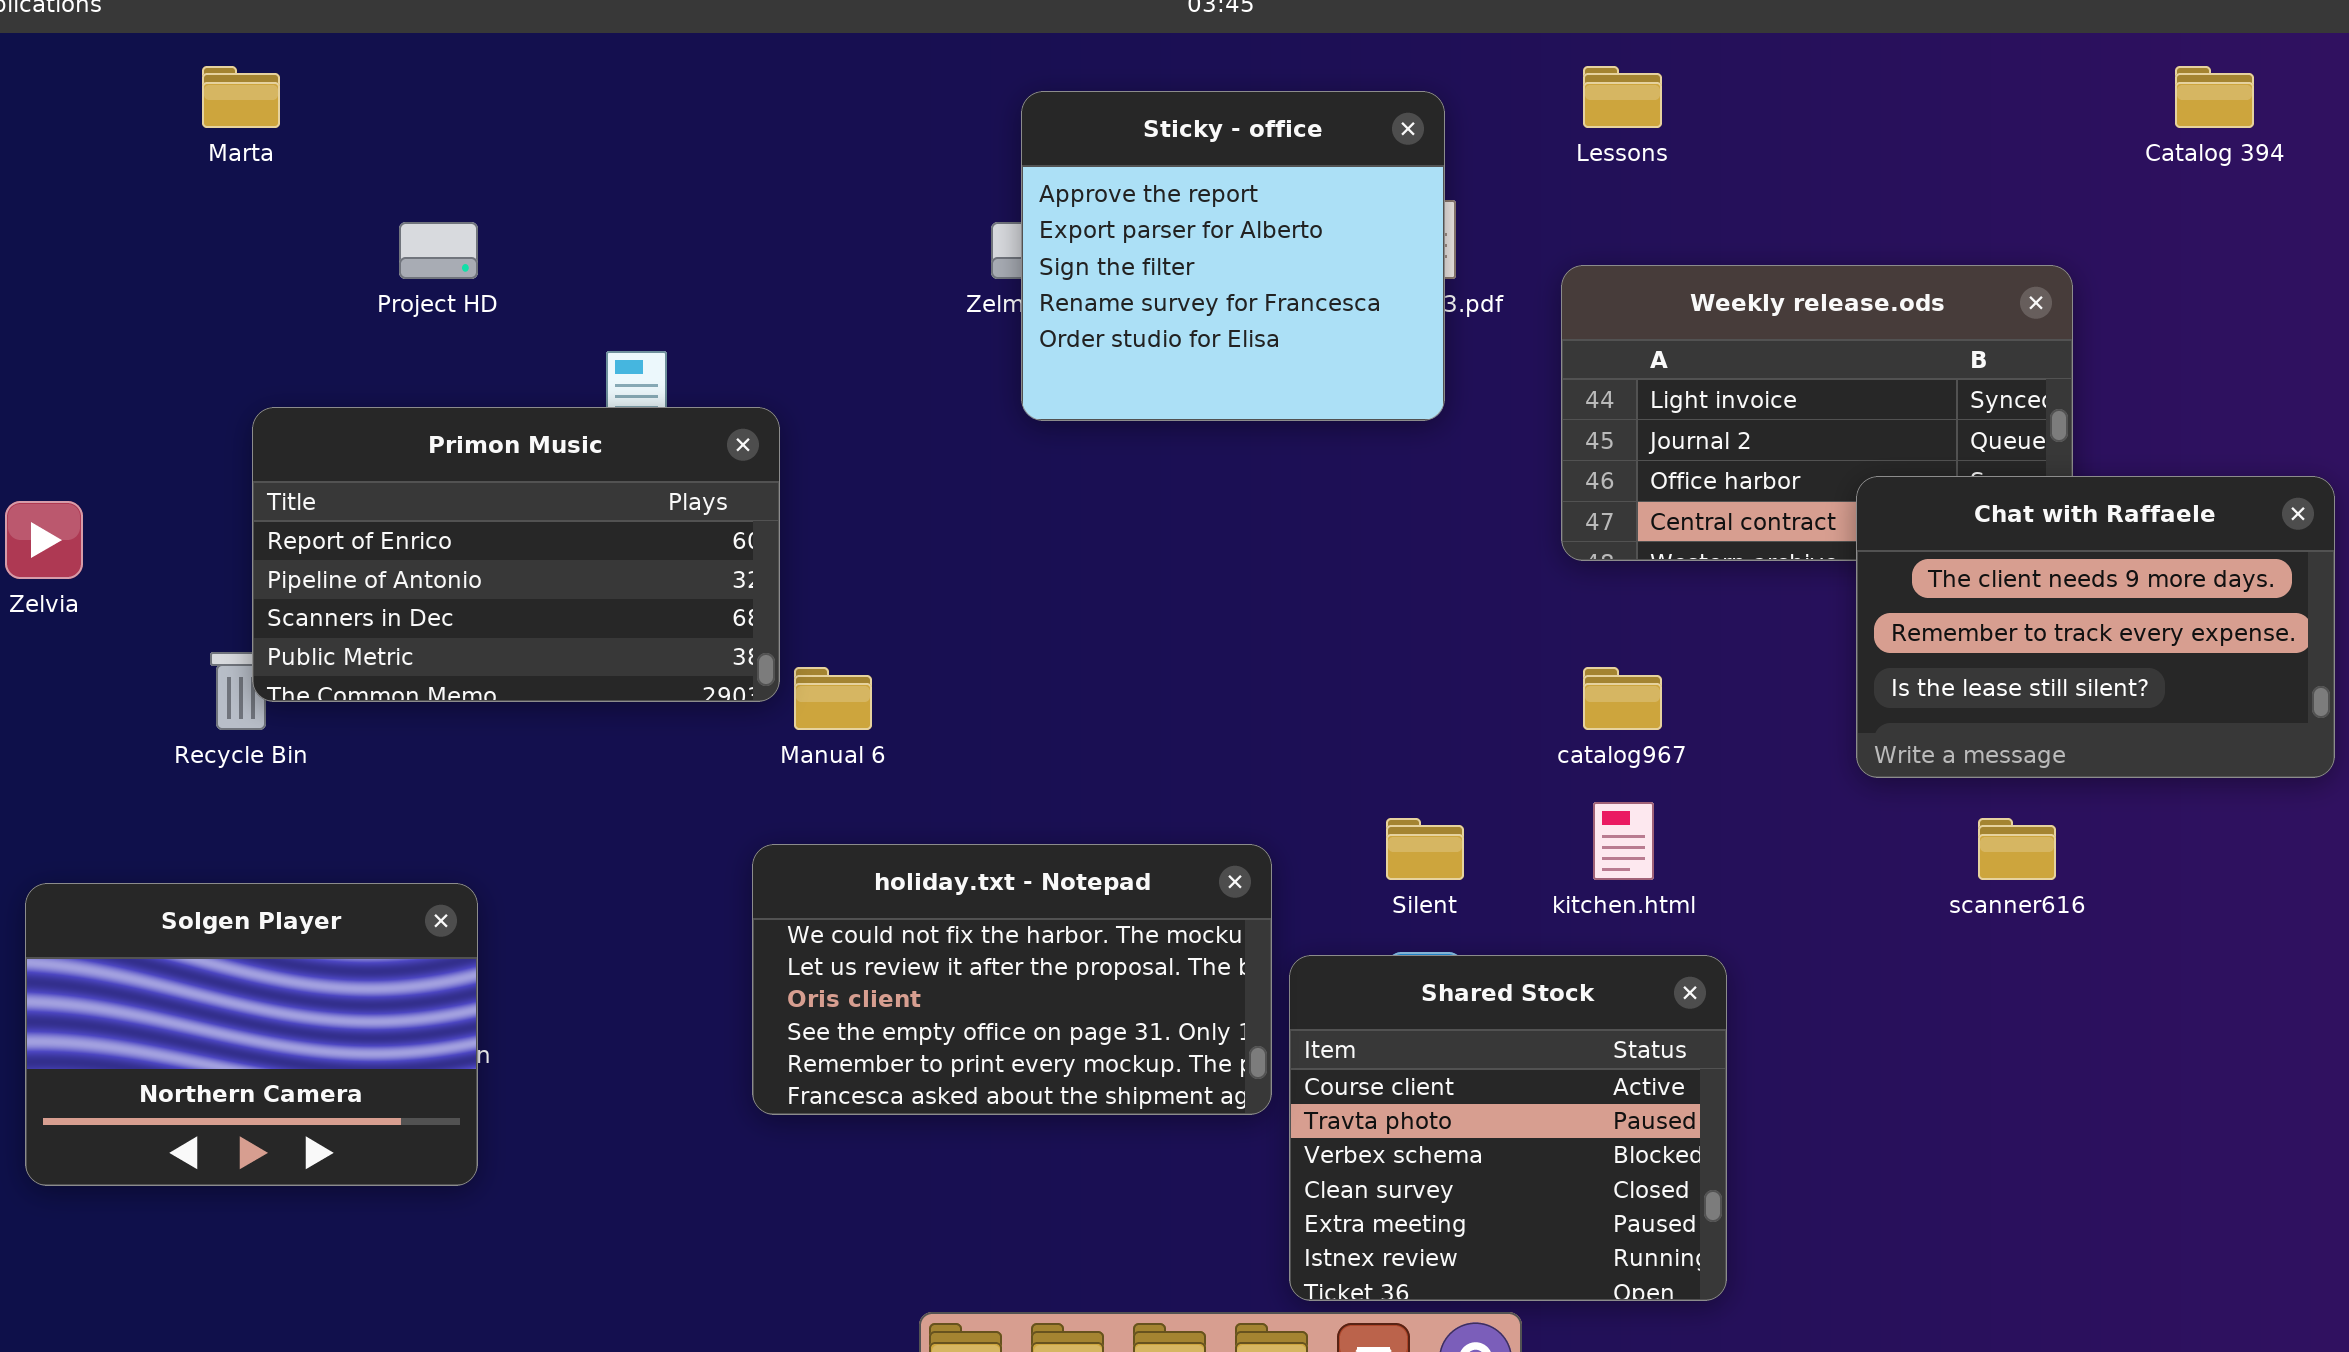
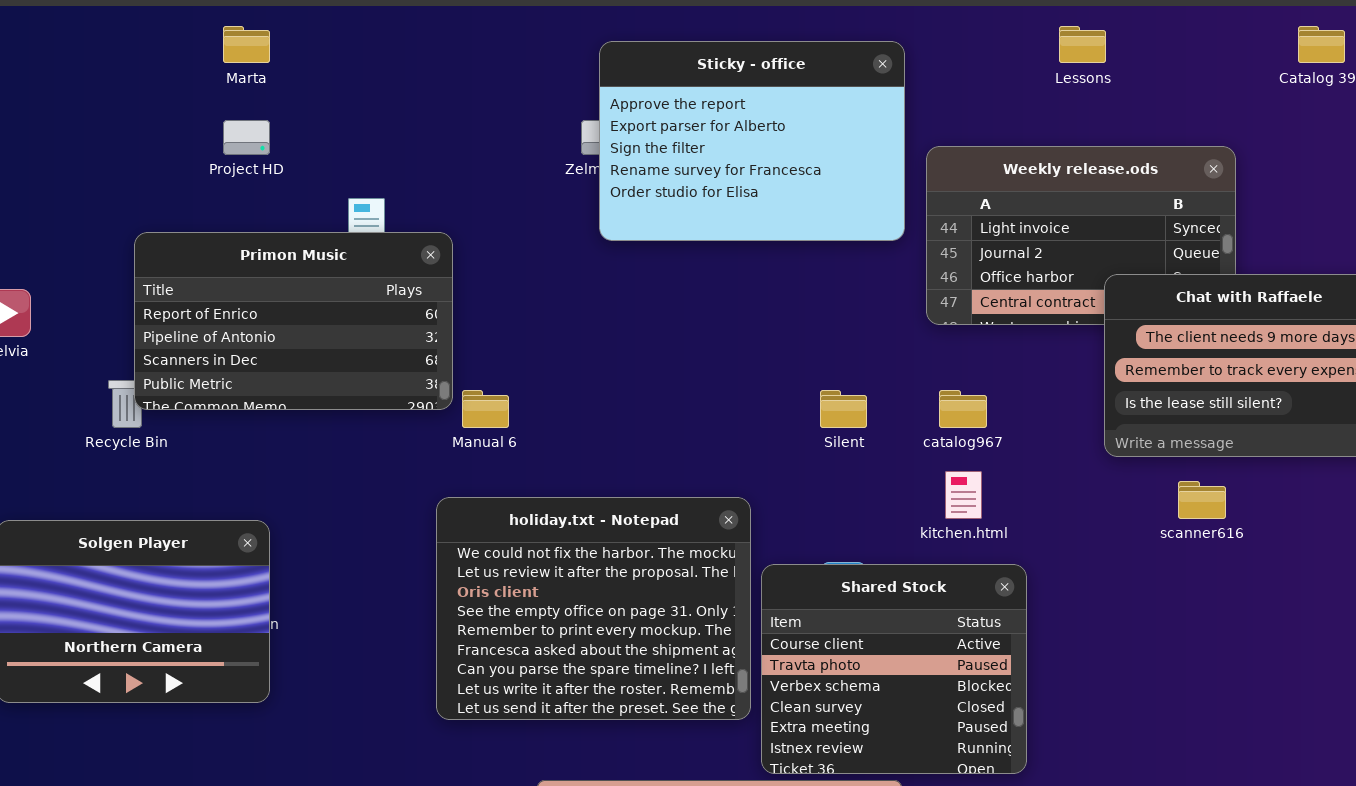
Marta: [202,66,280,128] -> [223,26,270,63], moved
Lessons: [1583,66,1662,128] -> [1059,26,1106,63], moved
Sticky - office: [1021,91,1445,421] -> [599,41,905,241], resized
Silent: [1386,818,1464,880] -> [820,390,867,428], moved
holiday.txt - Notepad: [752,844,1272,1115] -> [436,497,751,720], resized

